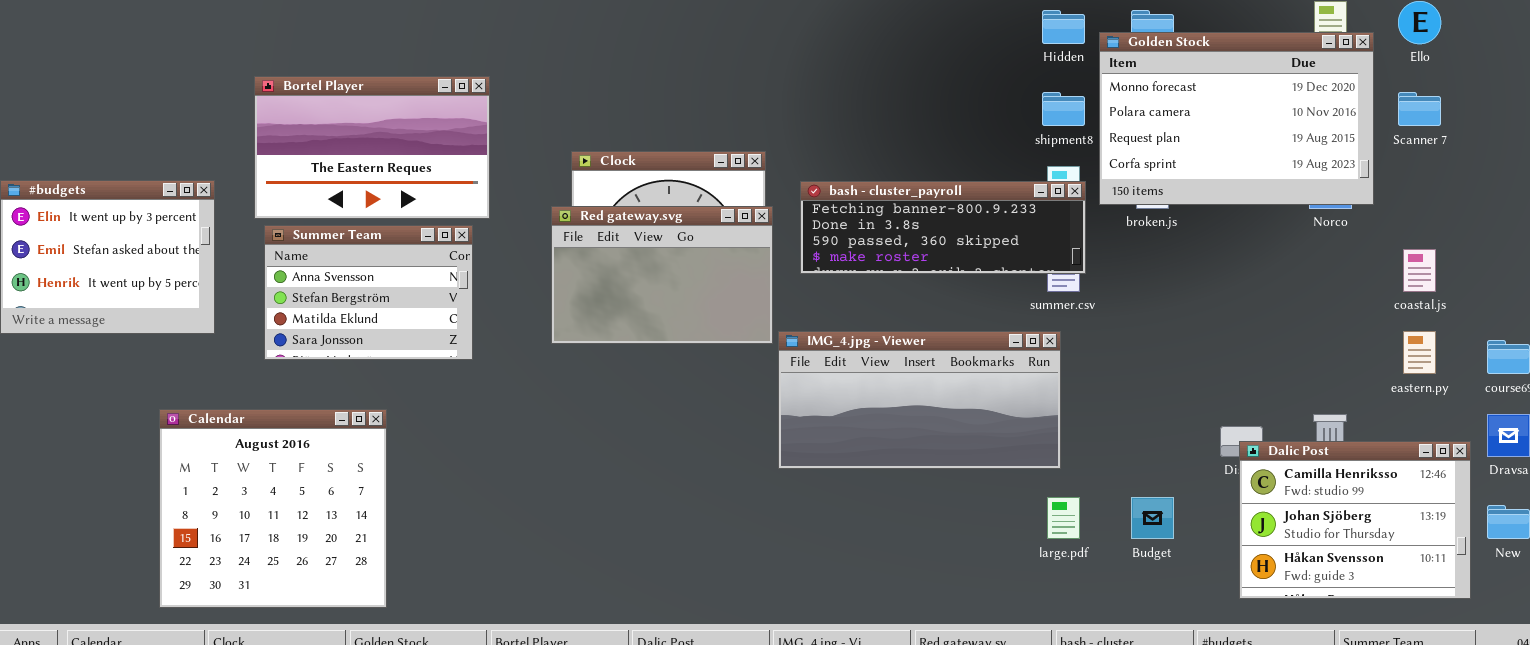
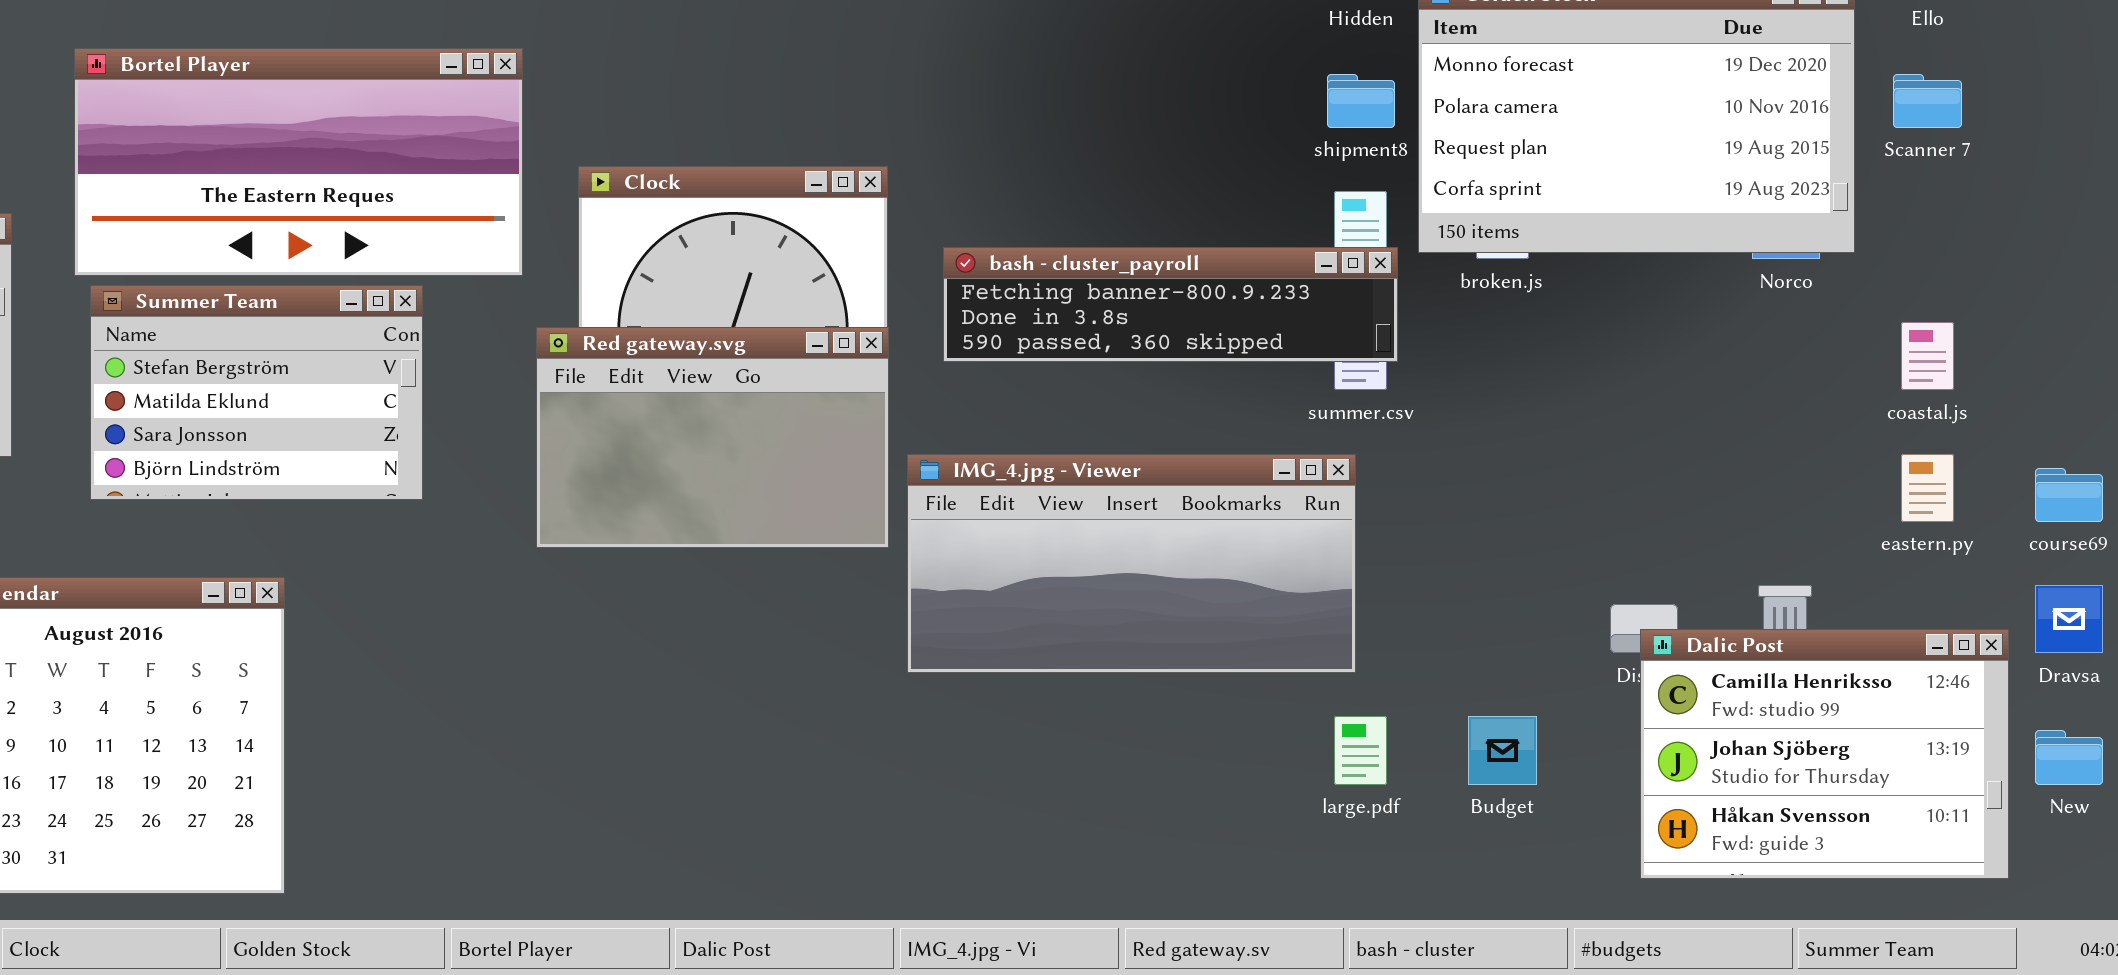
Bortel Player: [254,76,490,219] -> [74,48,523,276], resized
bash - cluster_payroll: [800,181,1086,274] -> [943,247,1398,362], resized
Red gateway.svg: [551,206,773,344] -> [536,327,889,548], moved
Summer Team: [264,225,473,360] -> [90,285,423,500], scrolled down 1 row

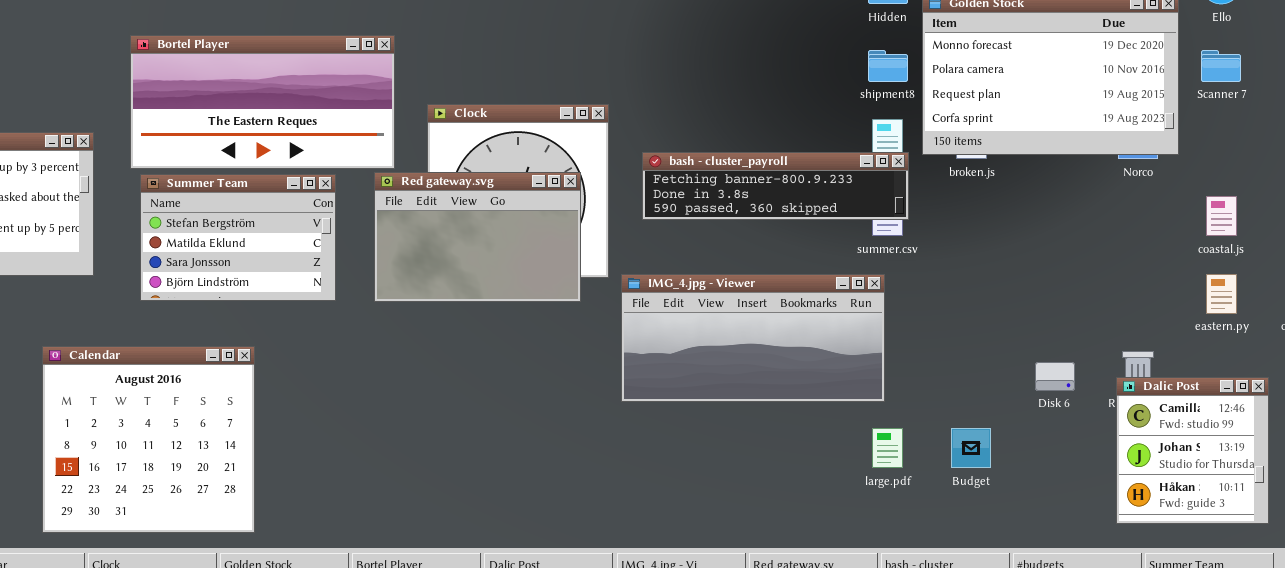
Red gateway.svg: [536,327,889,548] -> [374,172,581,302], moved
Dalic Post: [1640,629,2009,879] -> [1116,377,1269,524], resized

